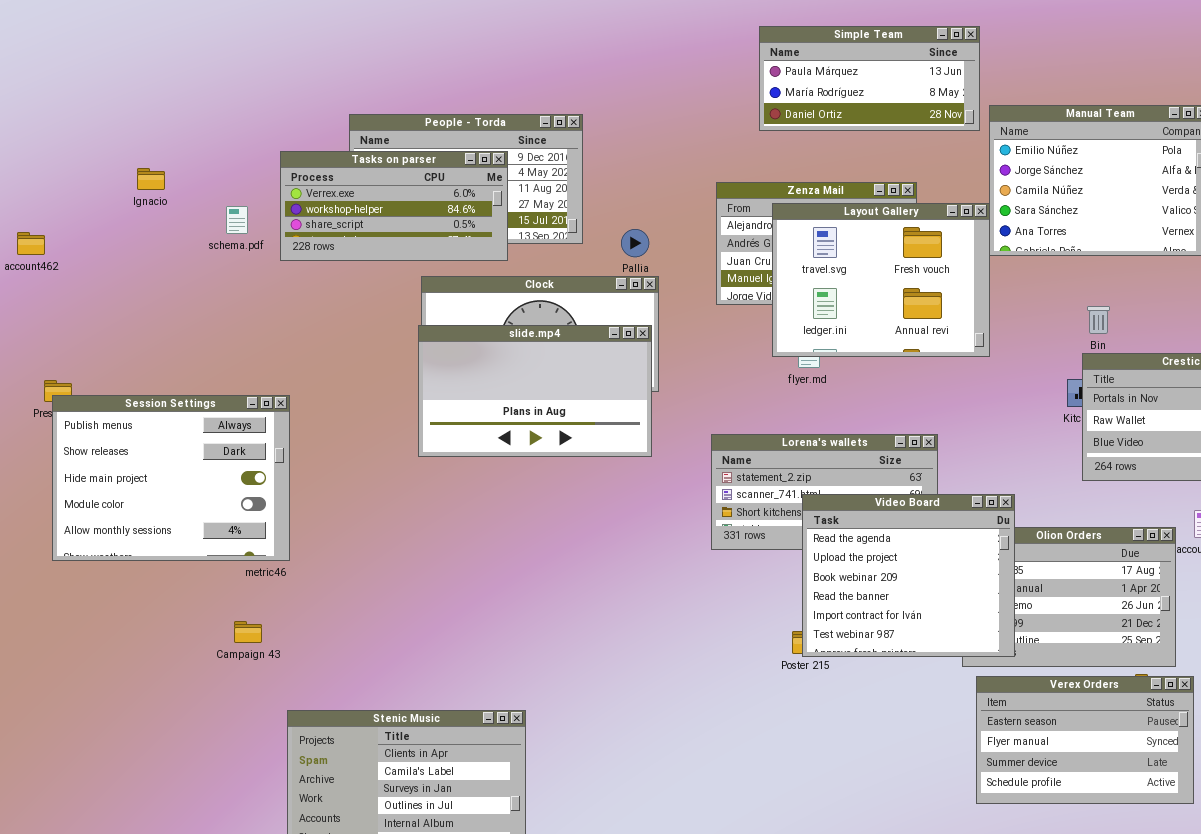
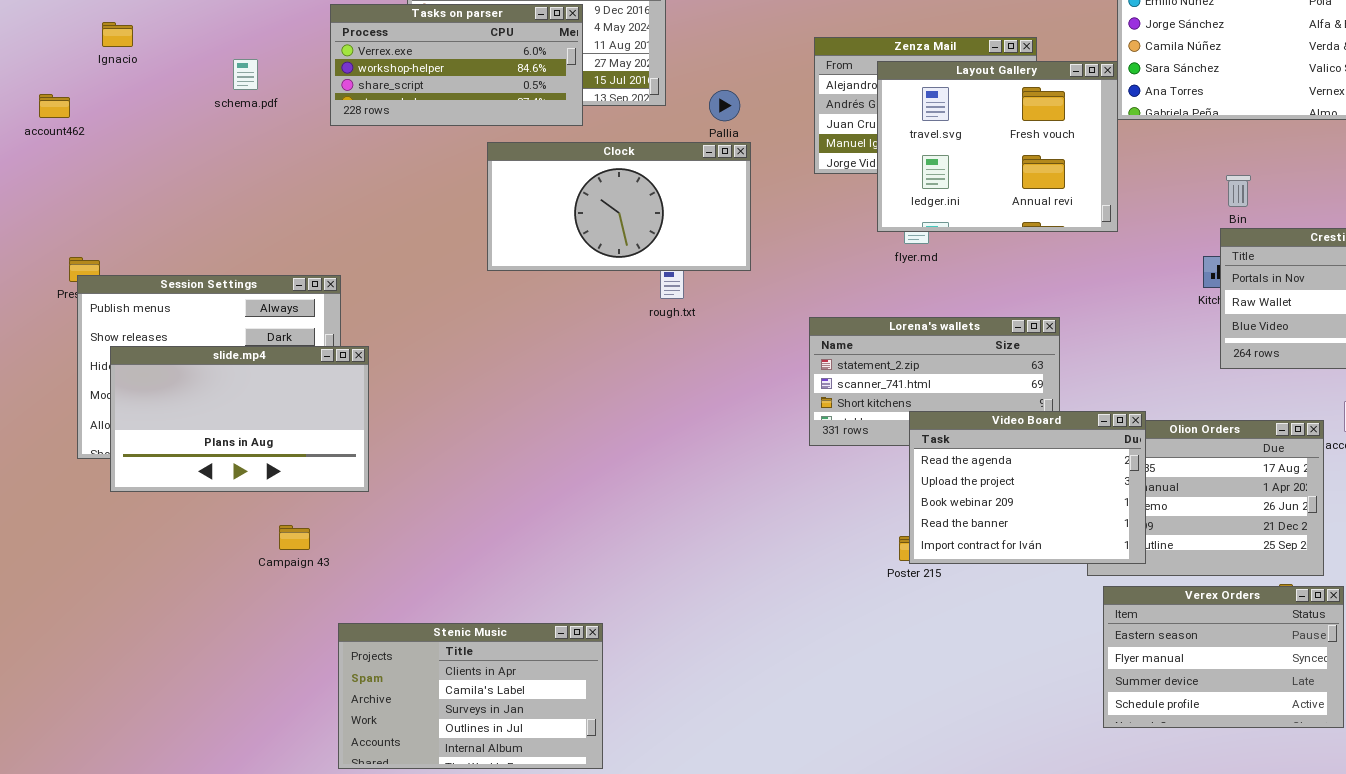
Ignacio: [137,168,165,190] -> [102,22,133,47], moved
schema.pdf: [226,206,248,234] -> [233,59,258,90], moved
slide.mp4: [418,325,652,457] -> [110,346,369,492], moved
Video Board: [802,494,1015,657] -> [909,411,1146,564], resized

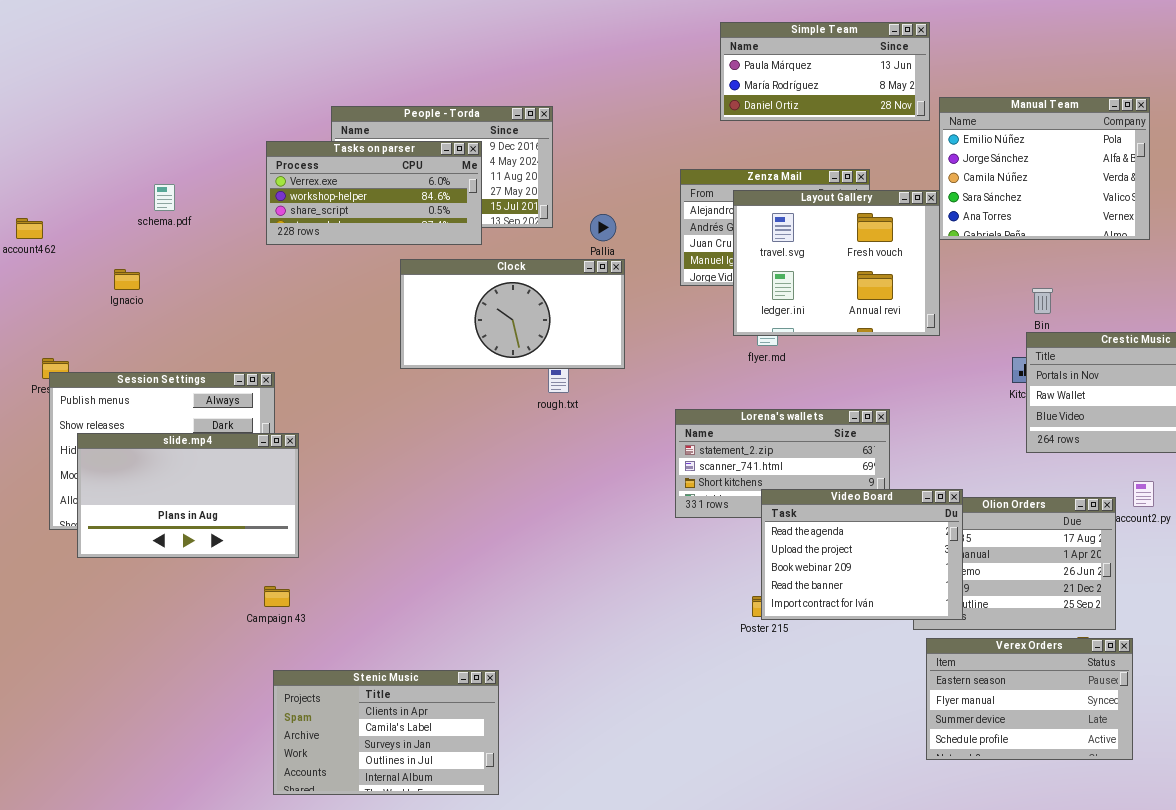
Ignacio: [102,22,133,47] -> [114,269,140,290], moved
schema.pdf: [233,59,258,90] -> [154,184,175,211], moved
Campaign 43: [279,525,310,550] -> [264,586,290,607], moved

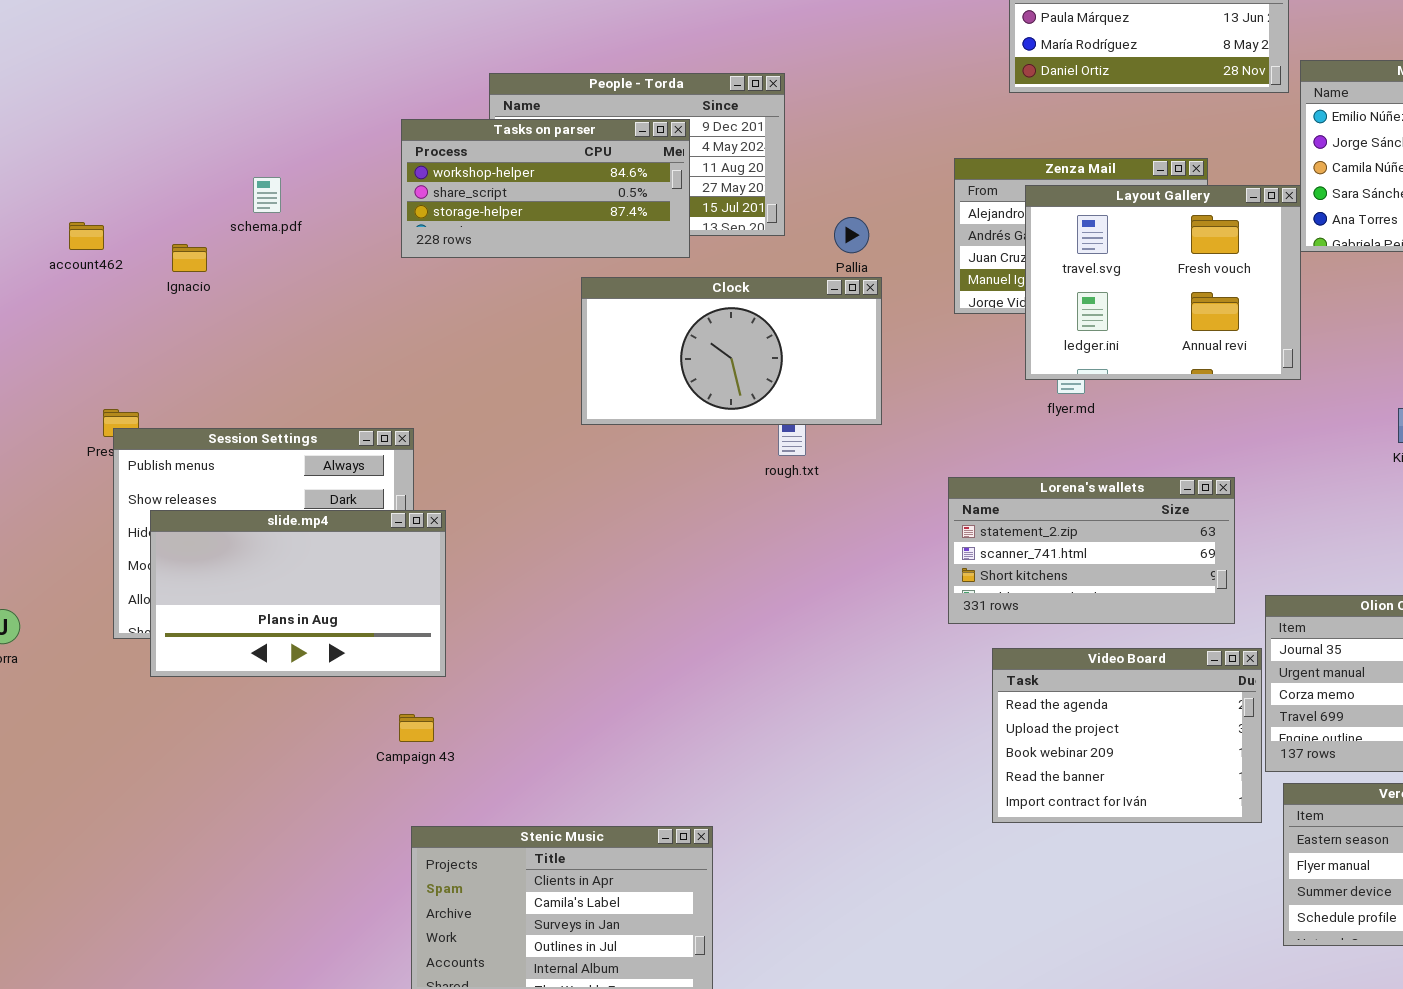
Tasks on parser: [266,141,482,245] -> [401,119,690,258], scrolled down 1 row
Ignacio: [114,269,140,290] -> [172,244,207,272], moved
Video Board: [761,489,963,620] -> [992,648,1262,823], moved

